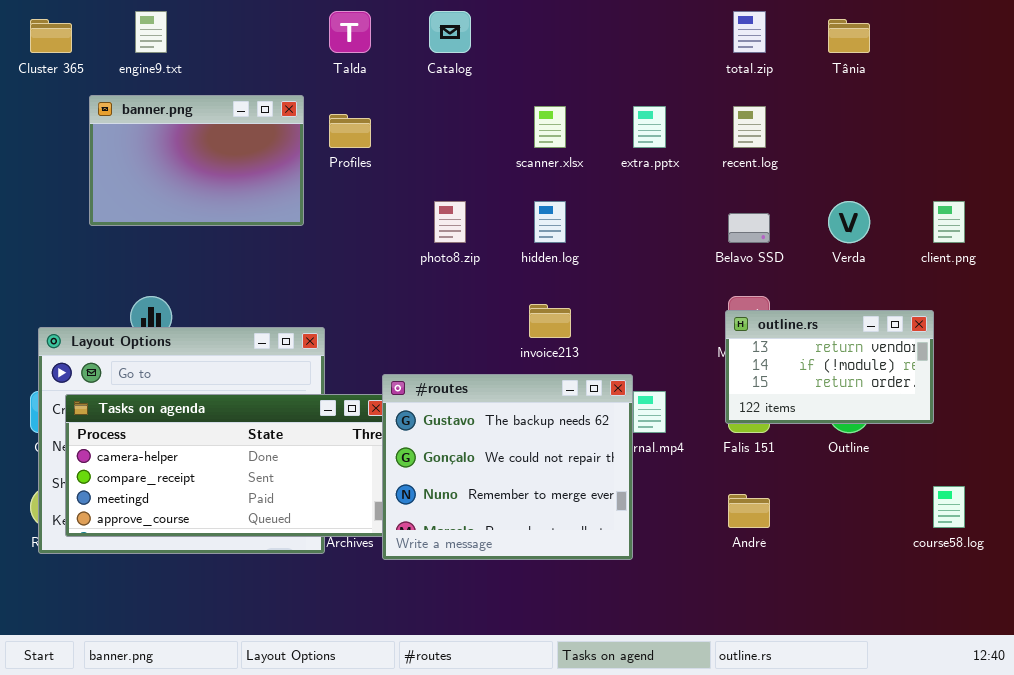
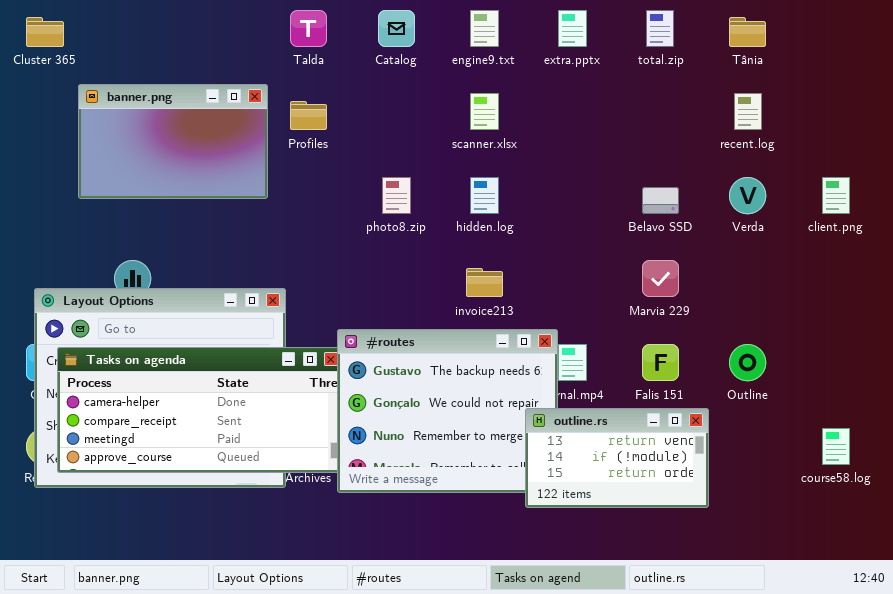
engine9.txt: [135,11,167,53] -> [470,10,499,47], moved
extra.pptx: [633,106,666,148] -> [558,10,587,47], moved
recent.log: [733,106,766,148] -> [734,93,762,130], moved
outline.rs: [725,310,934,424] -> [525,408,709,508], moved

